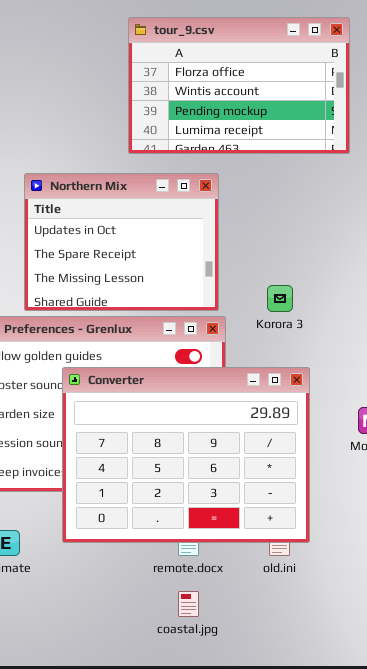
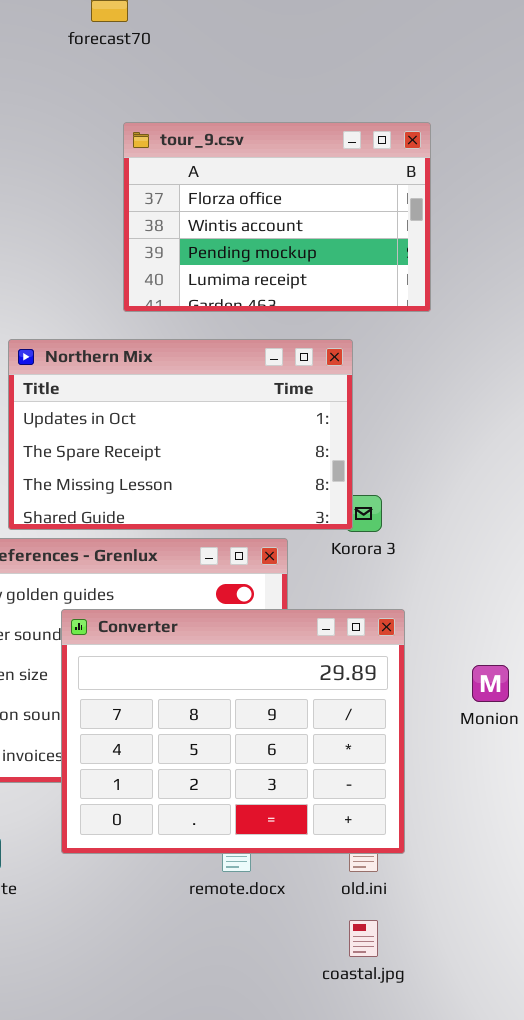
tour_9.csv: [128,17,350,154] -> [123,122,431,312], moved
Northern Mix: [24,173,219,311] -> [8,339,353,530], resized
coastal.jpg: [178,591,199,617] -> [349,920,378,957], moved

